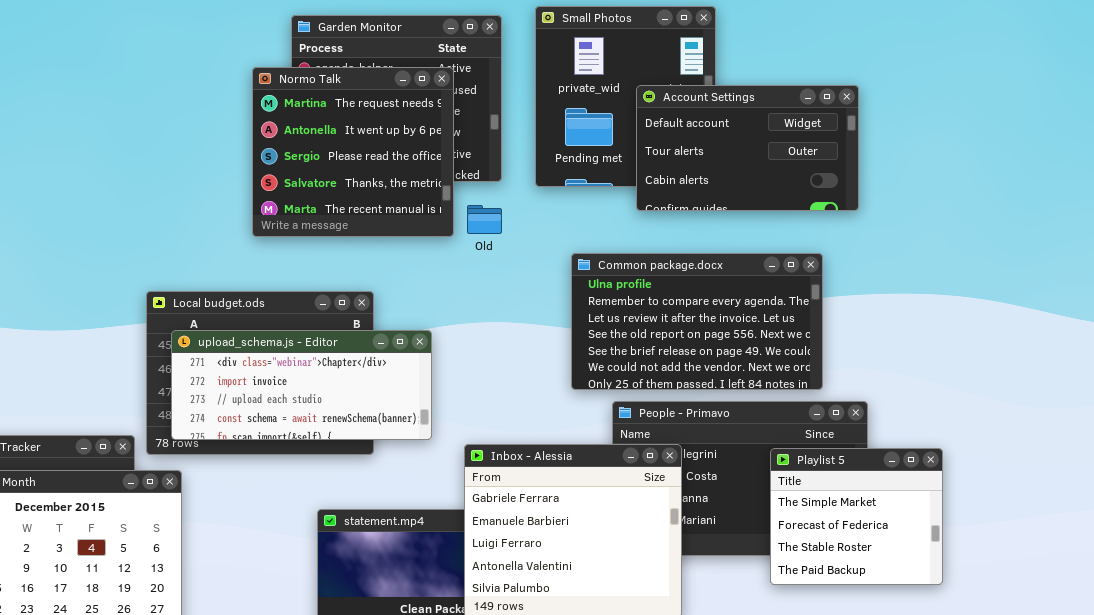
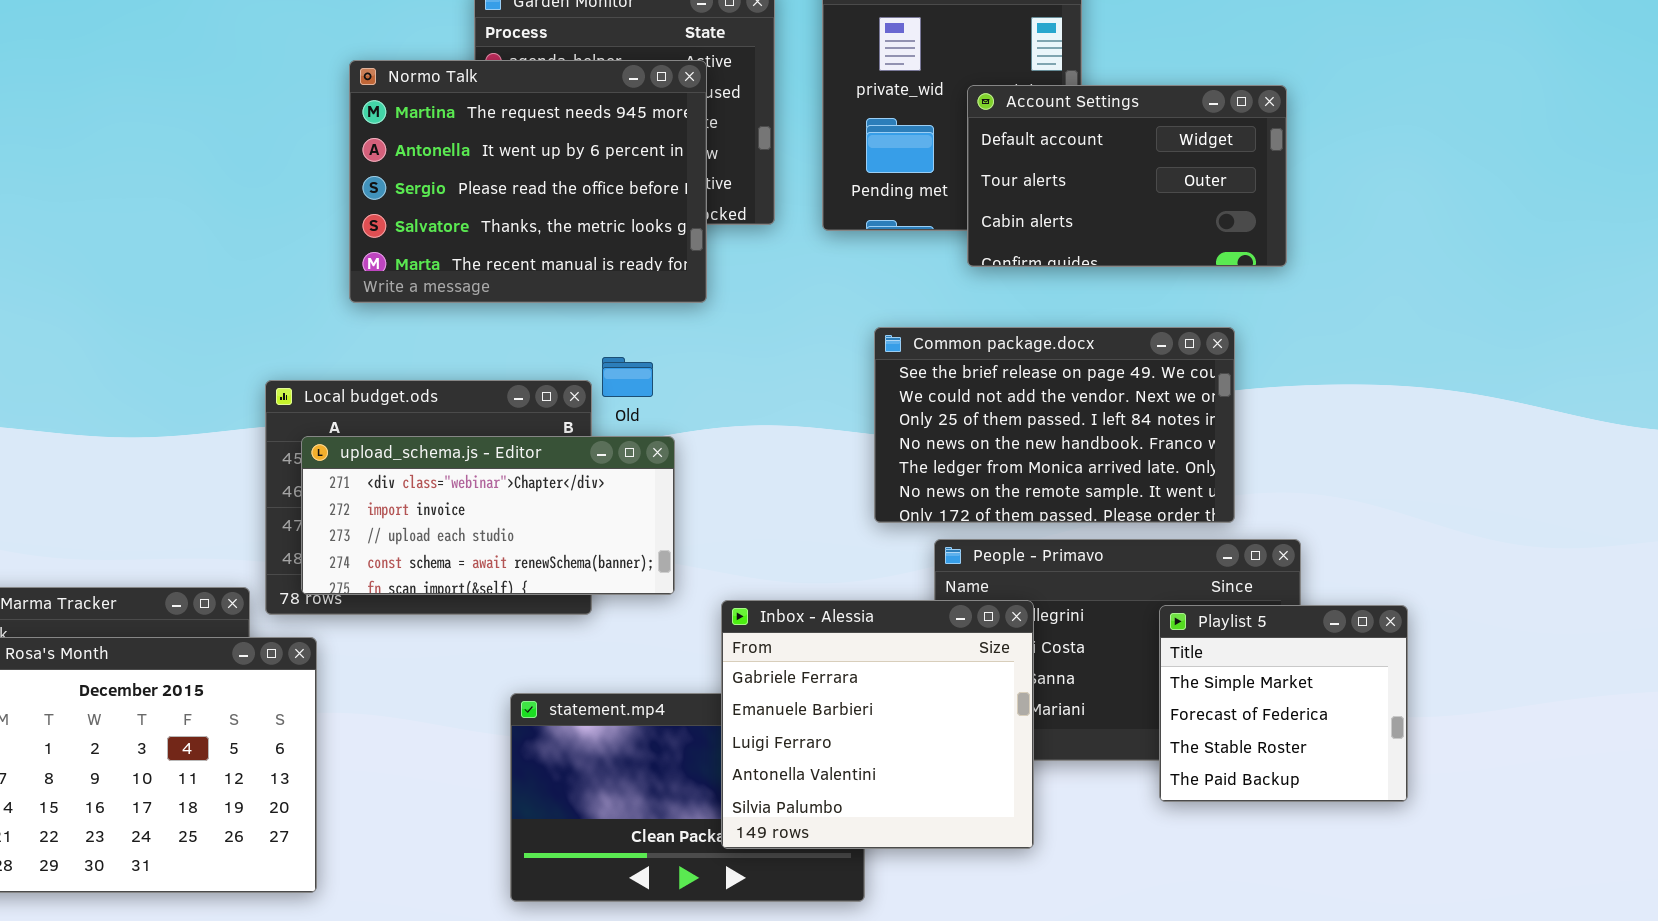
Normo Talk: [252,67,454,237] -> [349,60,707,303], resized
Old: [467,205,502,234] -> [602,357,653,397], moved
Common package.docx: [571,253,823,390] -> [874,327,1235,523], scrolled down 4 rows

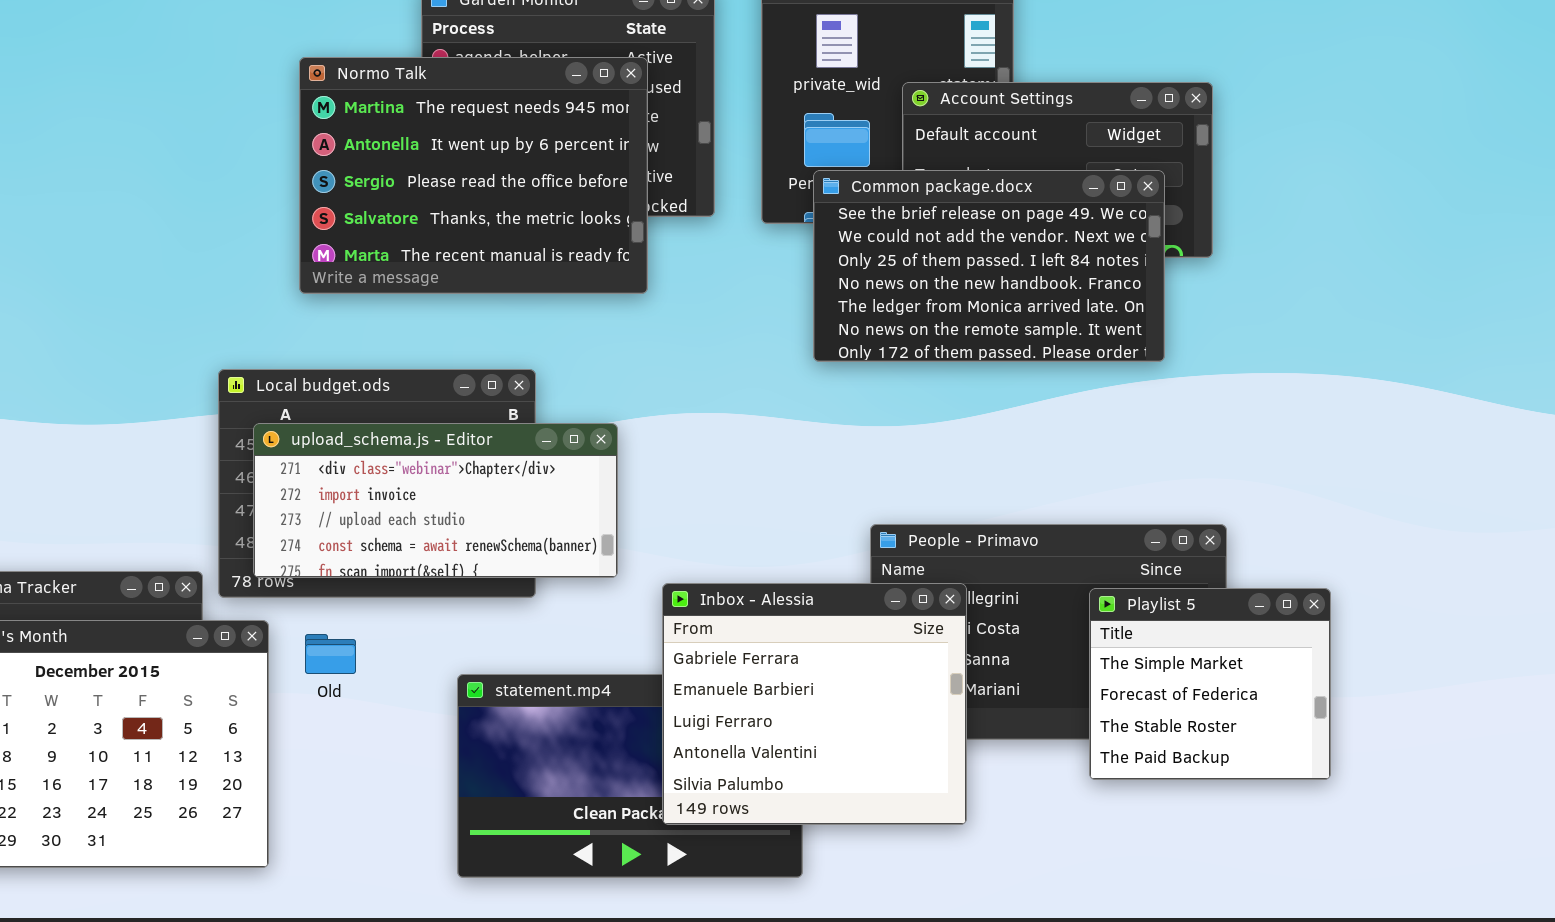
Common package.docx: [874,327,1235,523] -> [813,170,1165,362], moved
Old: [602,357,653,397] -> [305,634,356,674], moved

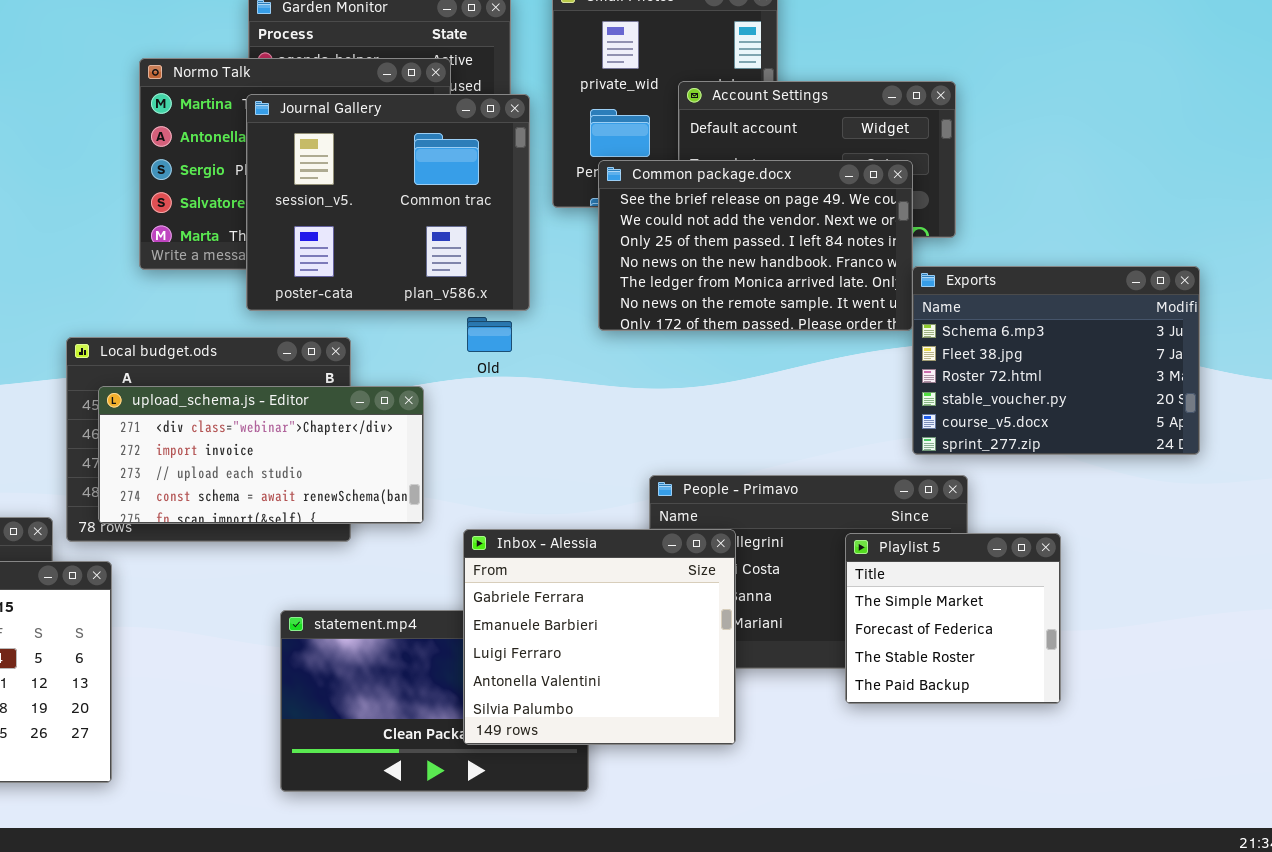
Journal Gallery: none -> [246,94,530,311], opened
Exports: none -> [912,266,1200,455], opened
Old: [305,634,356,674] -> [467,317,512,352], moved

